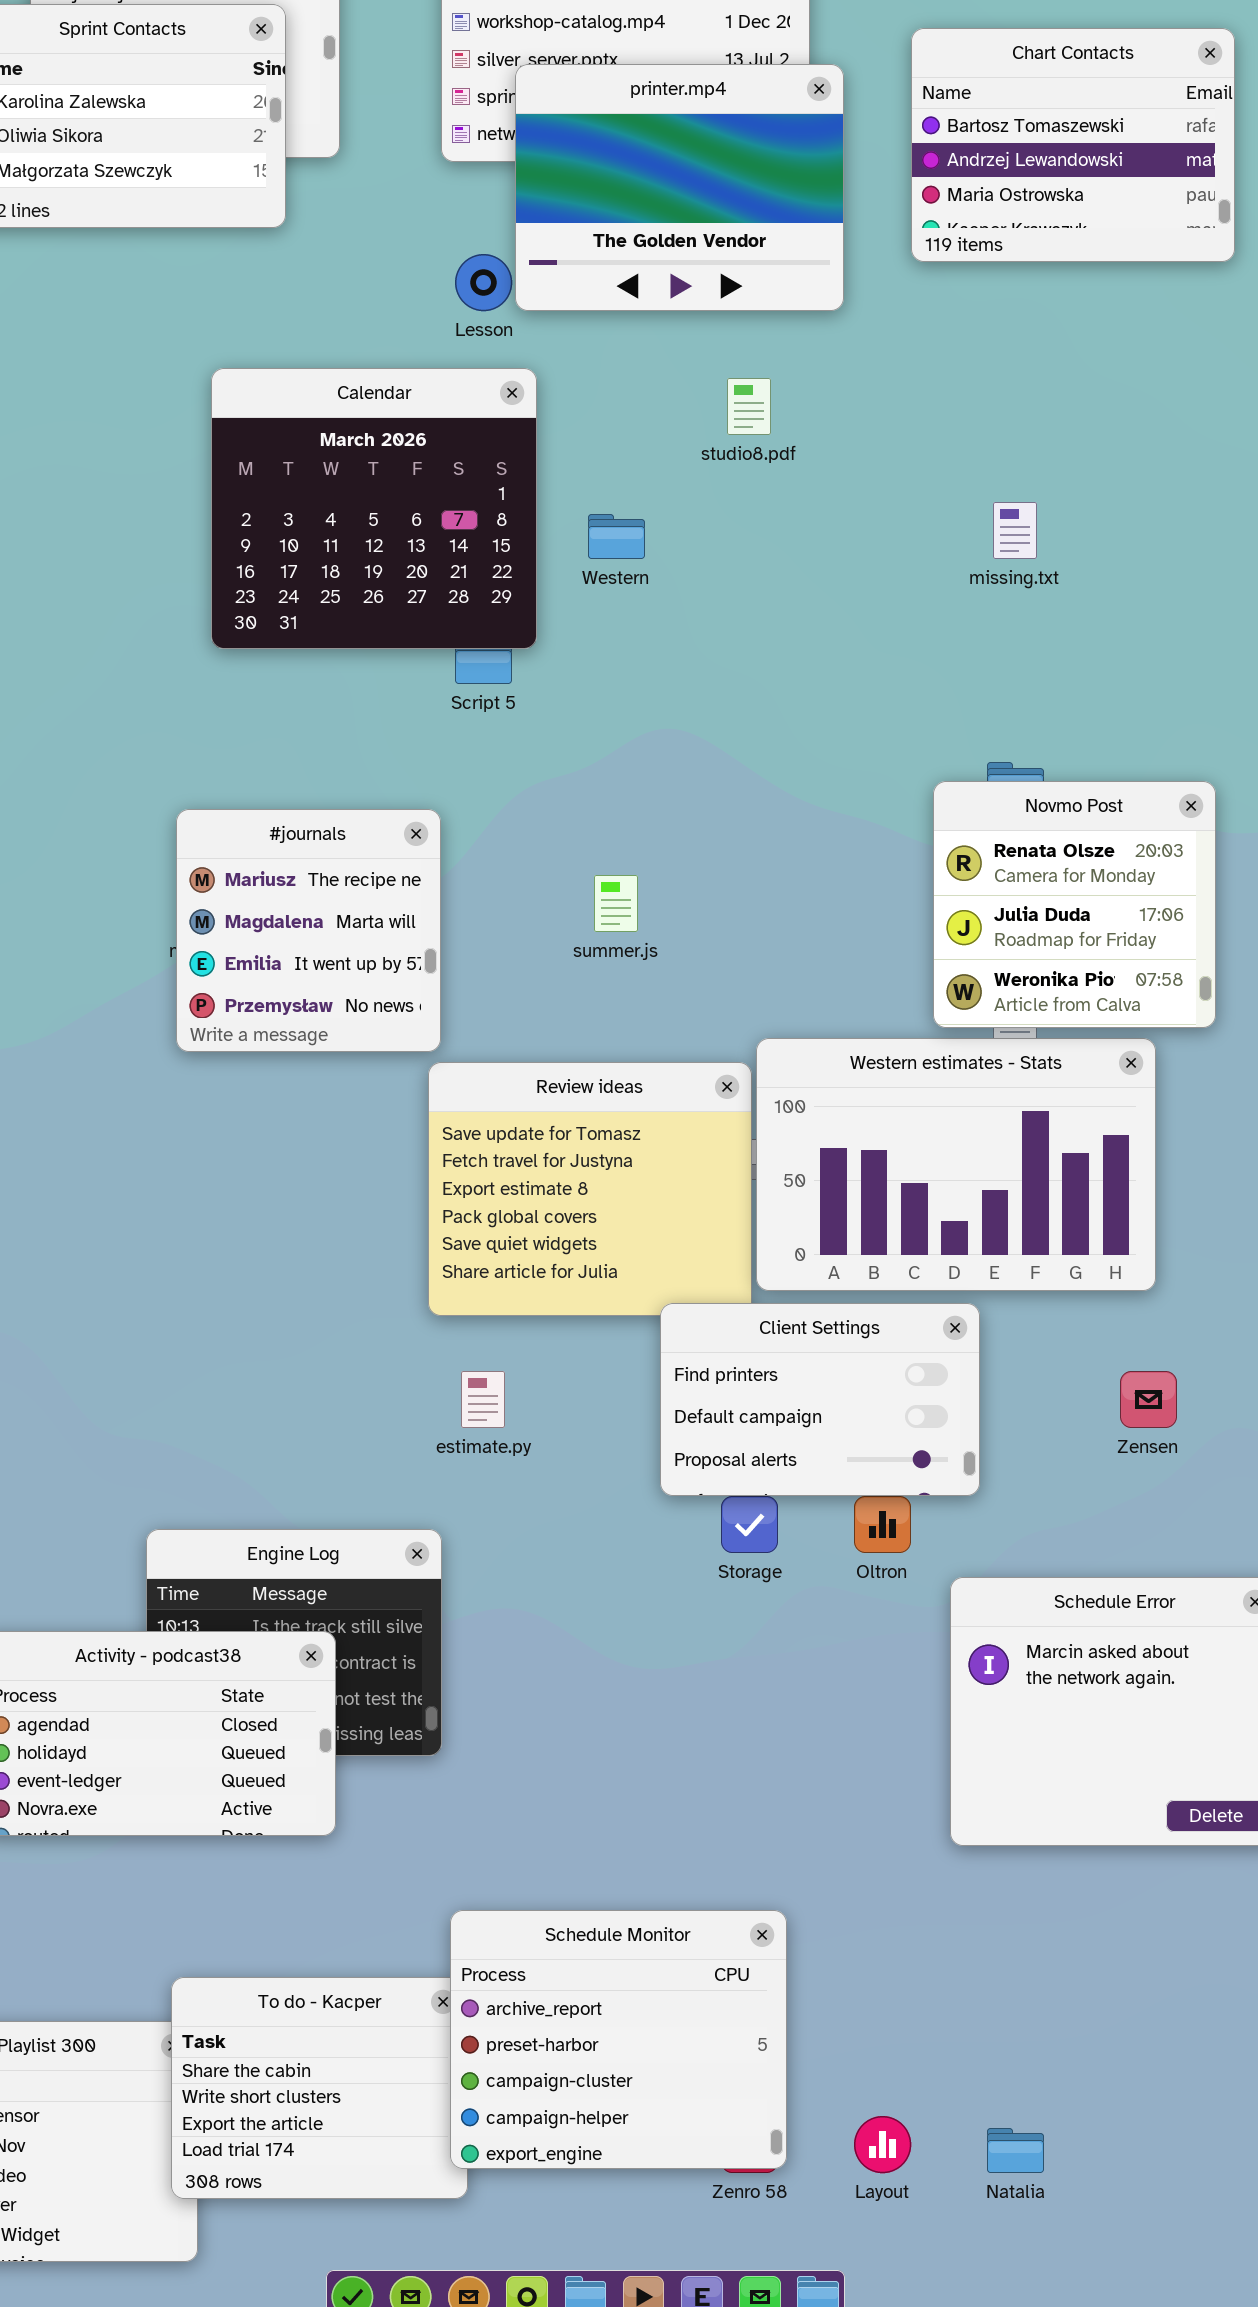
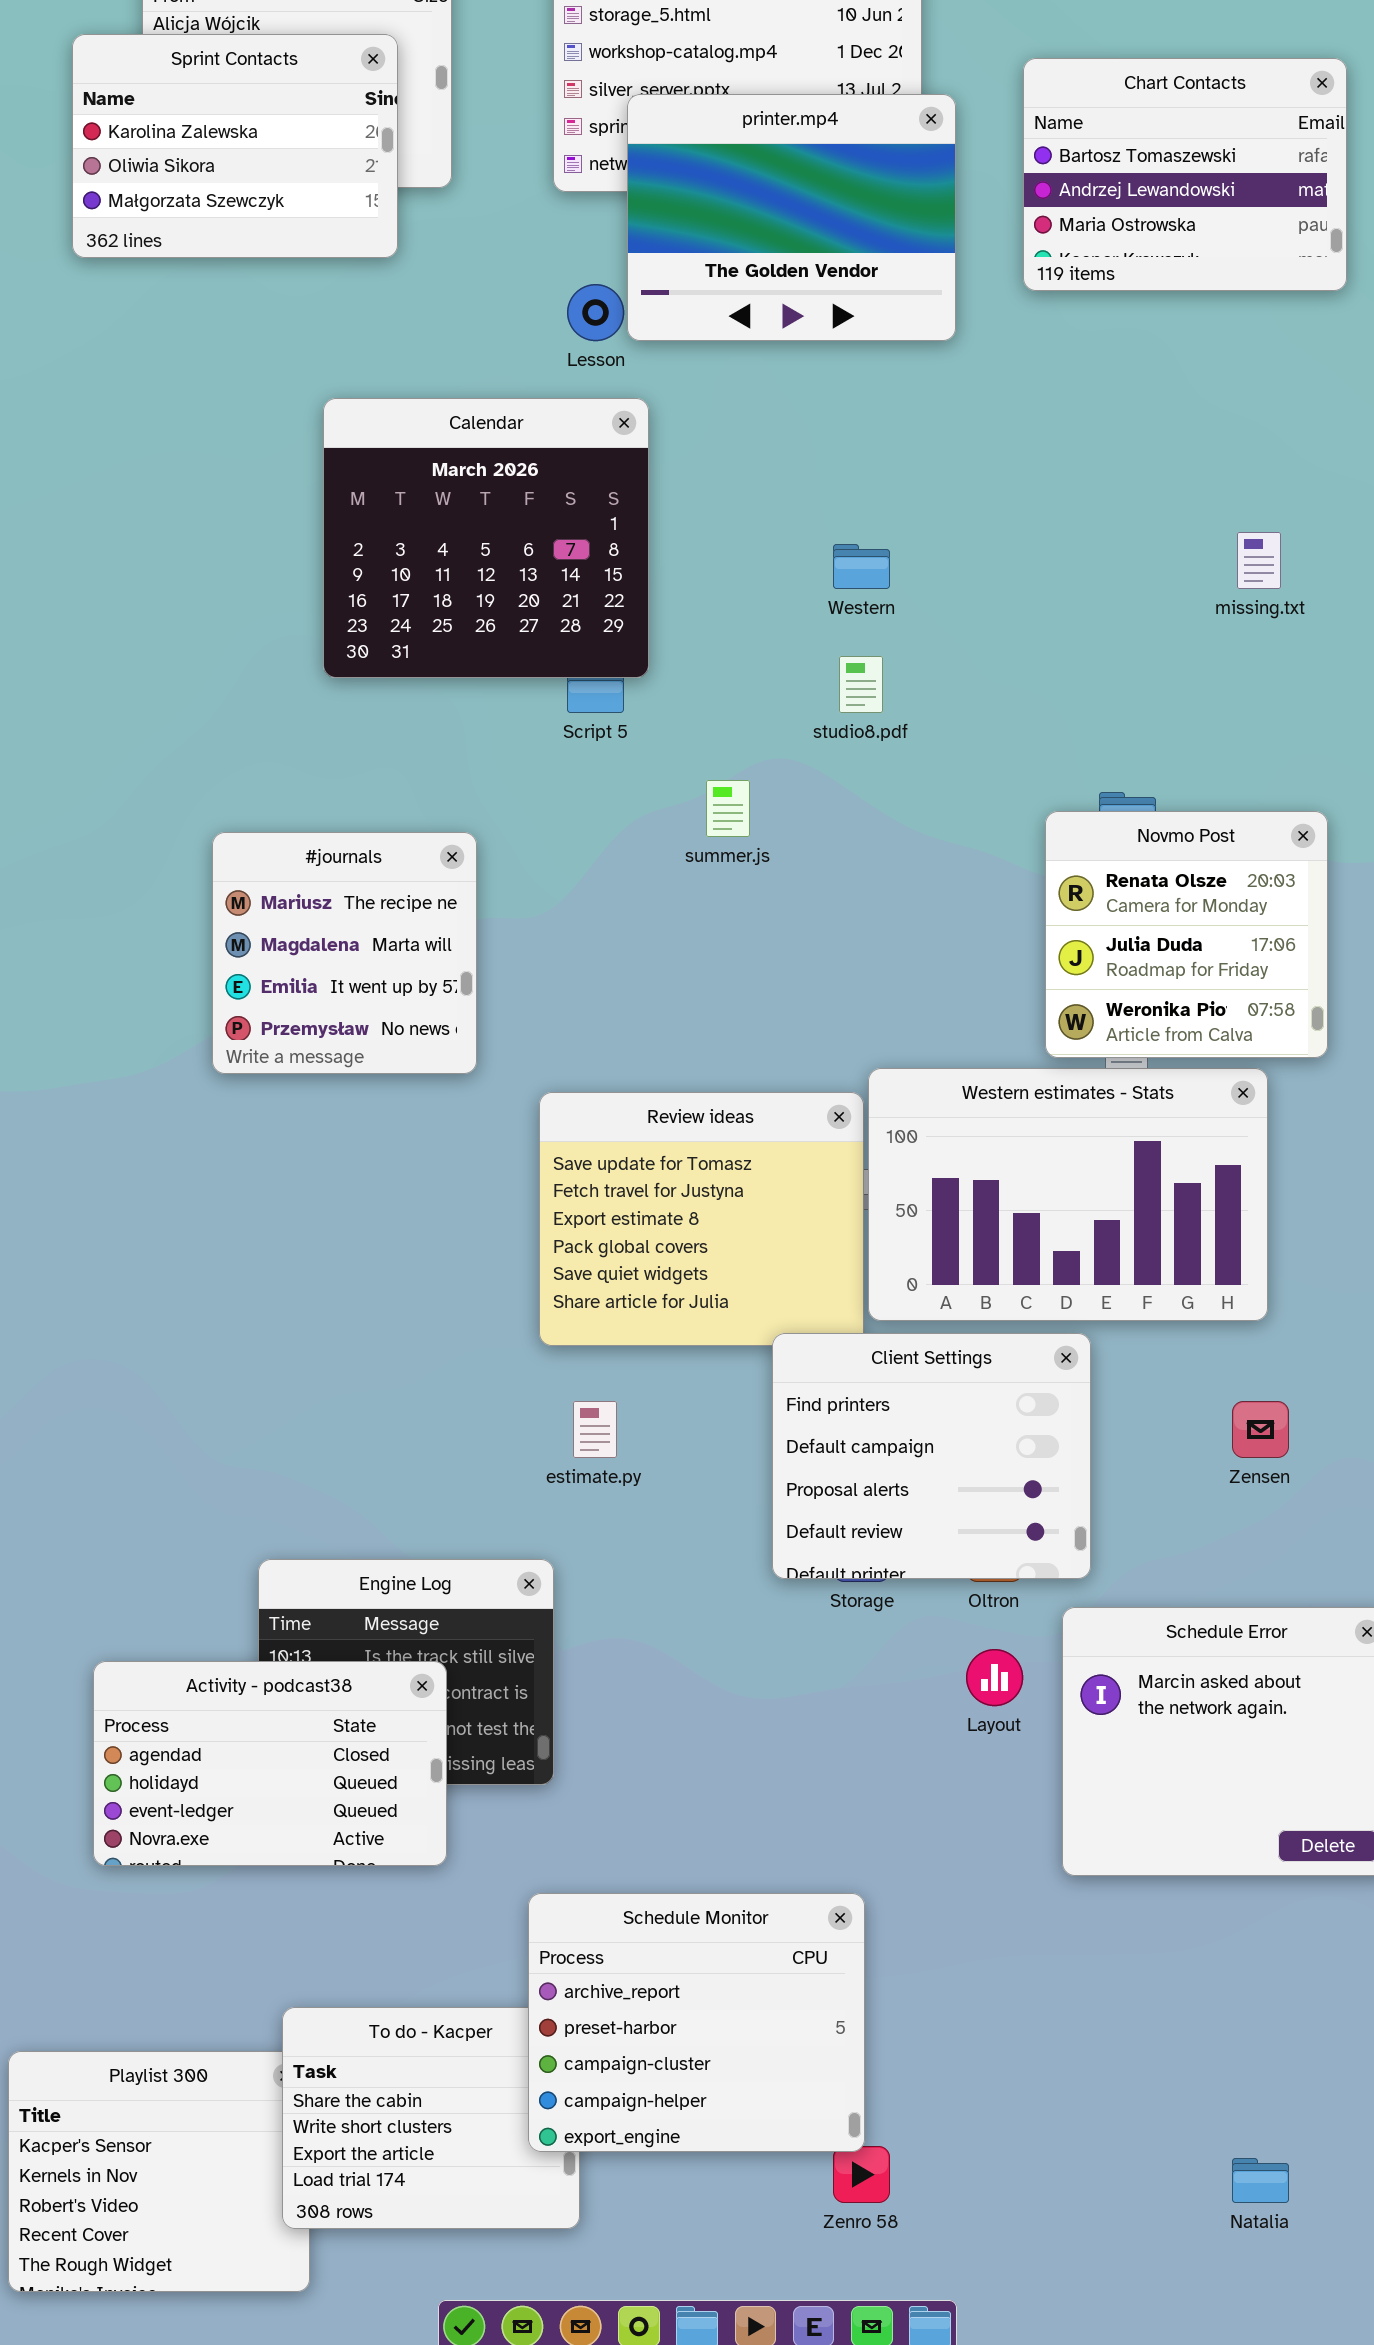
studio8.pdf: [727,378,771,435] -> [839,656,883,713], moved
missing.txt: [993,502,1037,559] -> [1237,532,1281,589], moved
Western: [588,514,645,559] -> [833,544,890,589], moved
#journals: [176,809,441,1052] -> [212,832,477,1074], moved
summer.js: [594,875,638,932] -> [706,780,750,837], moved
Client Settings: [660,1303,980,1496] -> [772,1333,1091,1579], resized
Schedule Monitor: [450,1910,787,2169] -> [528,1893,865,2152], moved
Layout: [854,2116,911,2173] -> [966,1649,1023,1706], moved
Natalia: [987,2128,1044,2173] -> [1232,2158,1289,2203], moved

